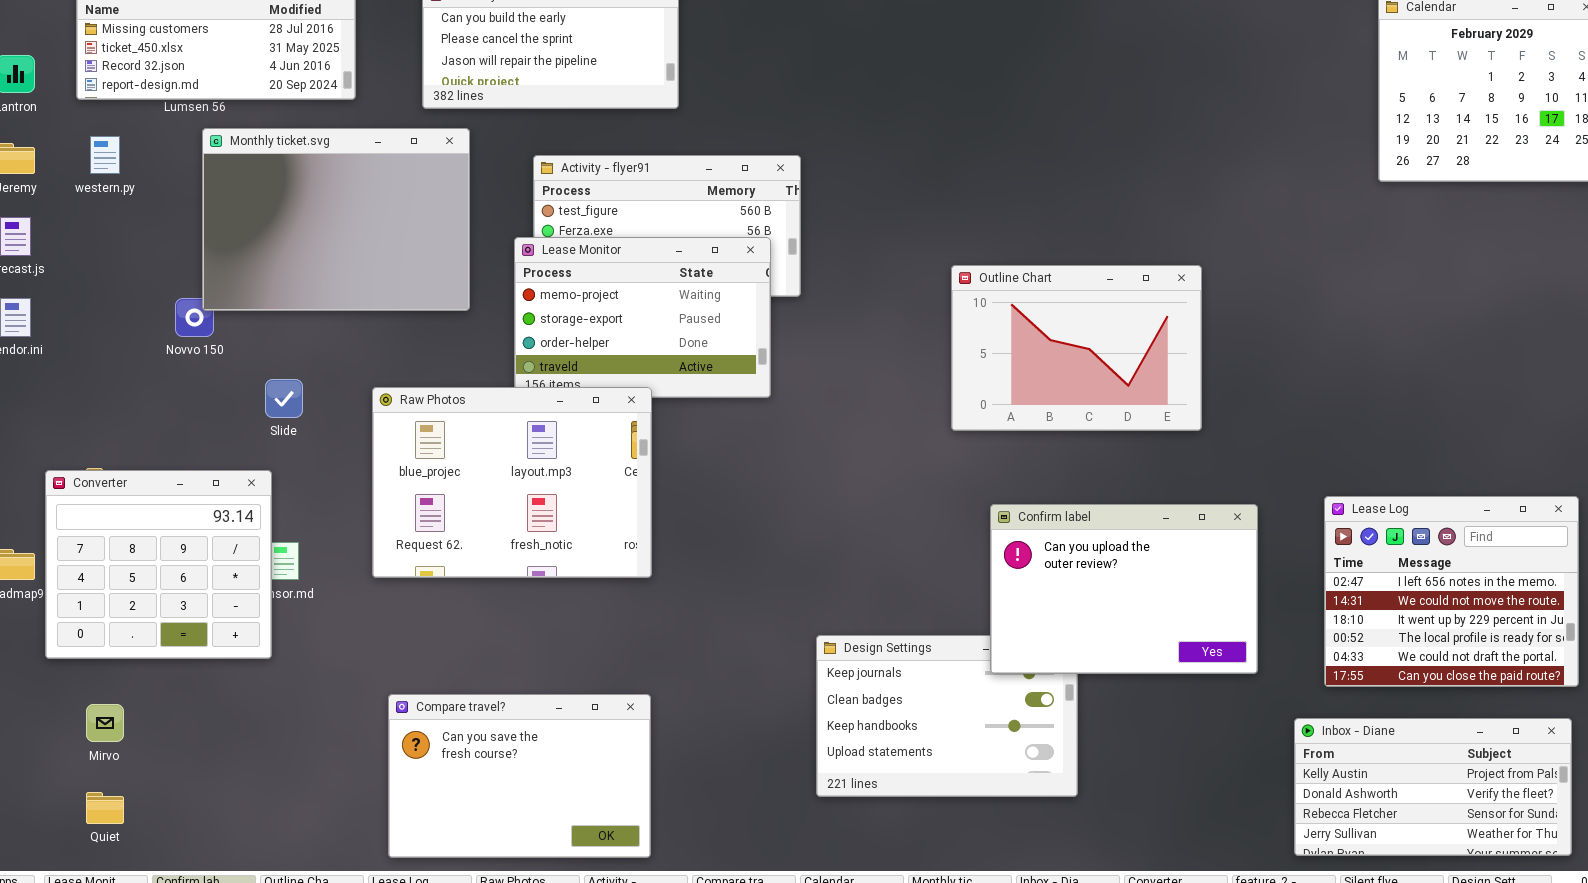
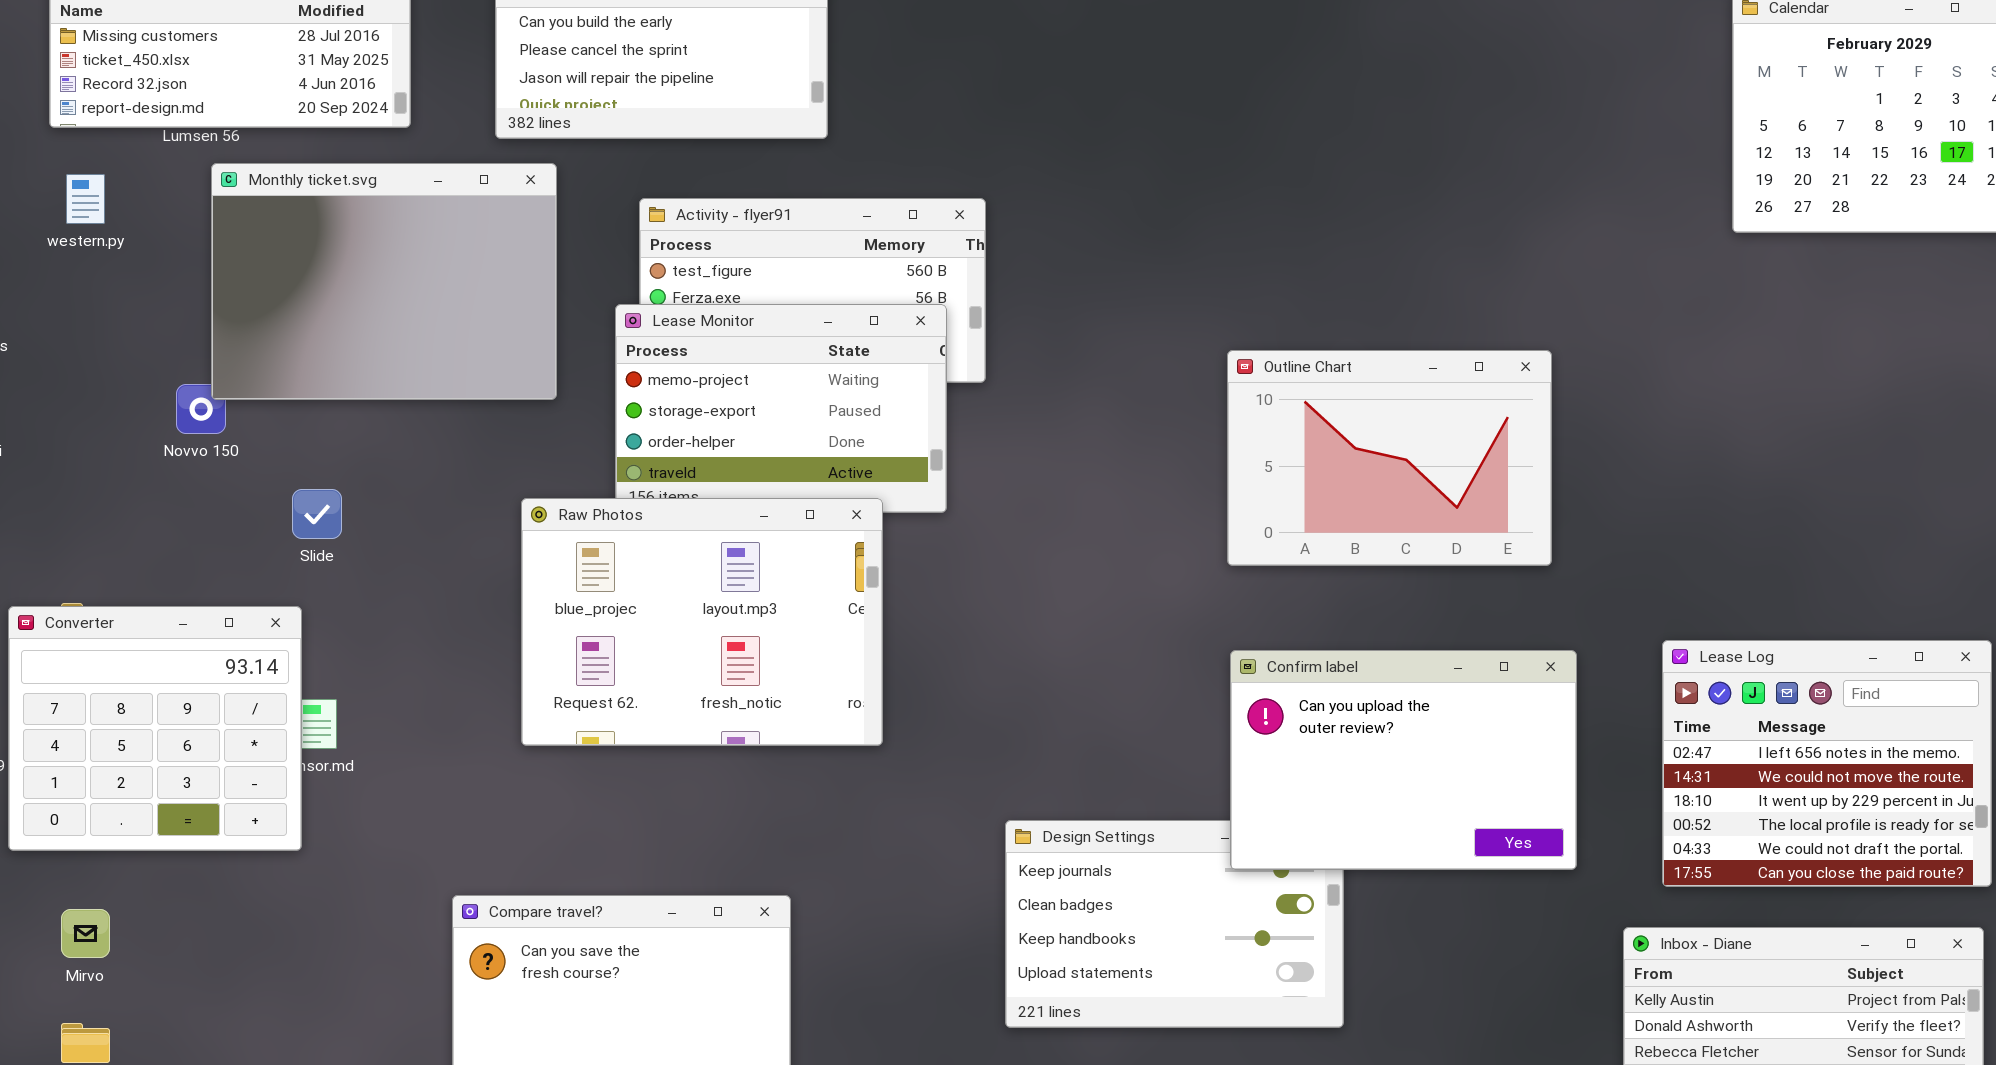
Outline Chart: [951,265,1202,431] -> [1227,350,1552,566], moved
Raw Photos: [372,387,652,578] -> [521,498,883,746], moved

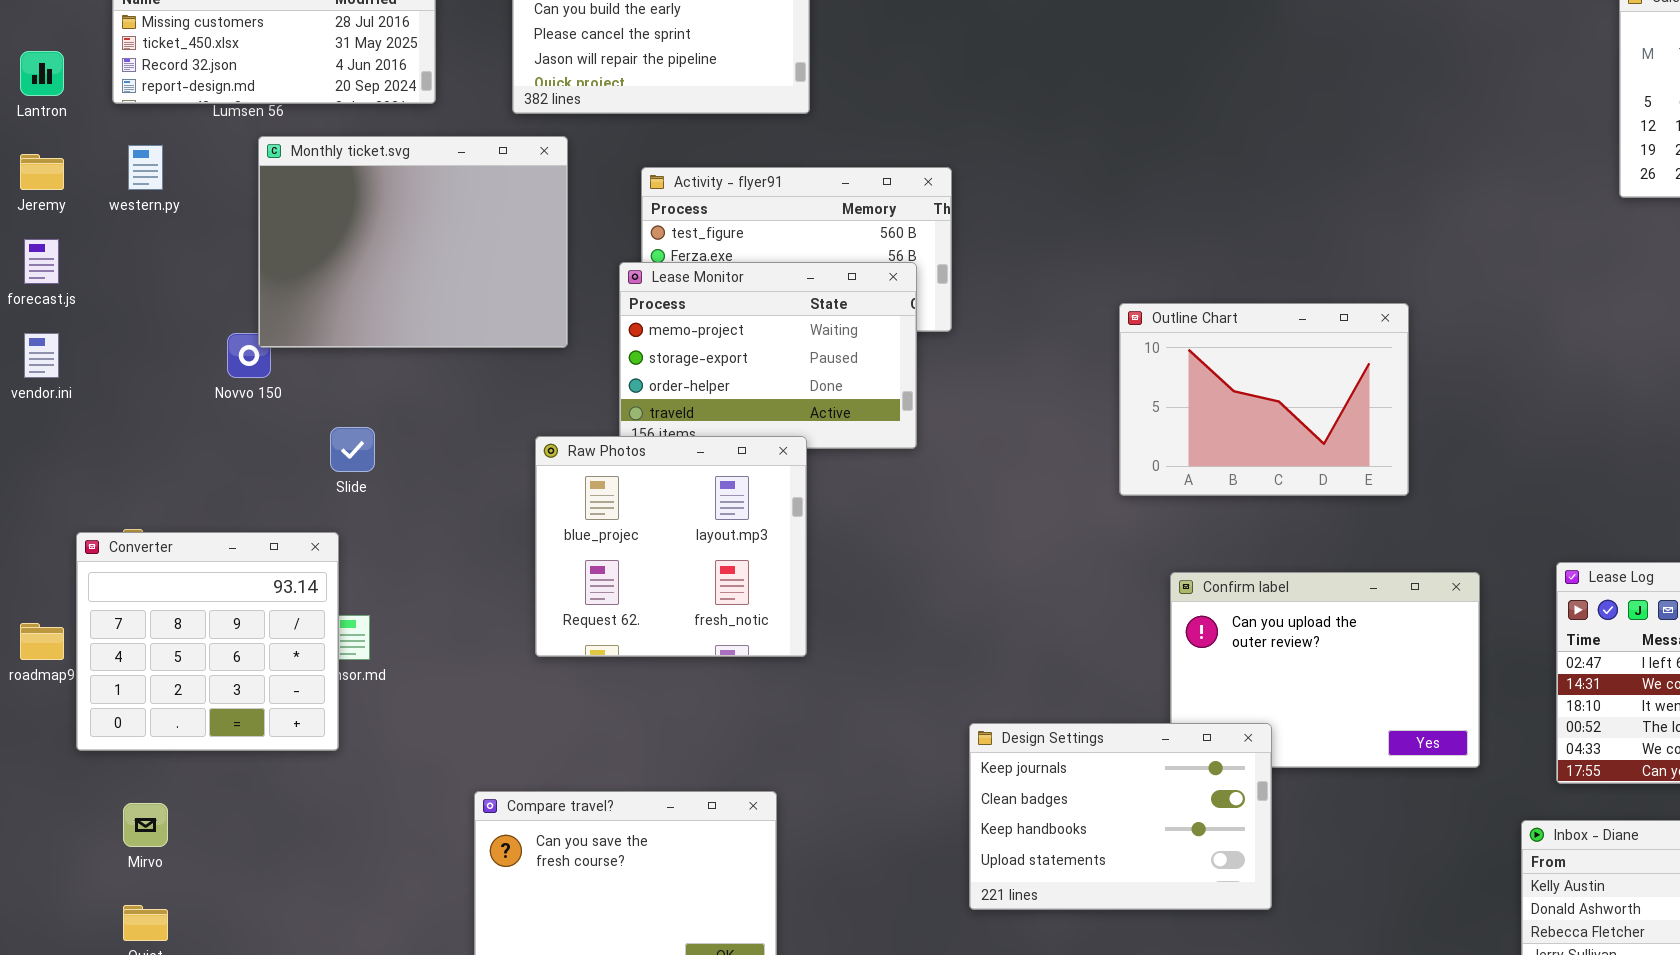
Outline Chart: [1227,350,1552,566] -> [1119,303,1409,496], moved
Raw Photos: [521,498,883,746] -> [535,436,807,657], resized
Design Settings: [1005,820,1344,1028] -> [969,723,1272,910], raised

